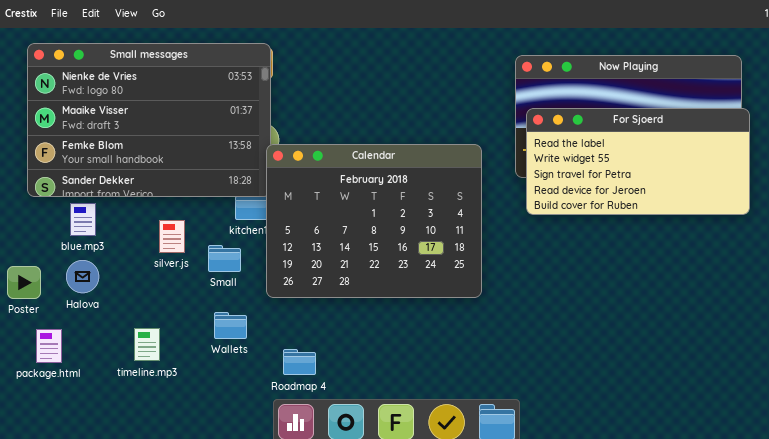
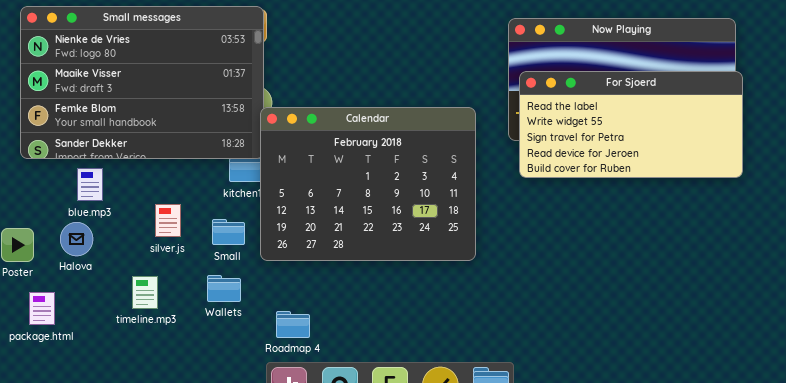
blue.mp3: [70,203,96,236] -> [77,168,103,201], moved
silver.js: [159,220,185,253] -> [155,204,181,237], moved
Small: [208,245,241,272] -> [212,219,245,245], moved
timeline.mp3: [134,328,160,361] -> [132,276,158,309], moved

